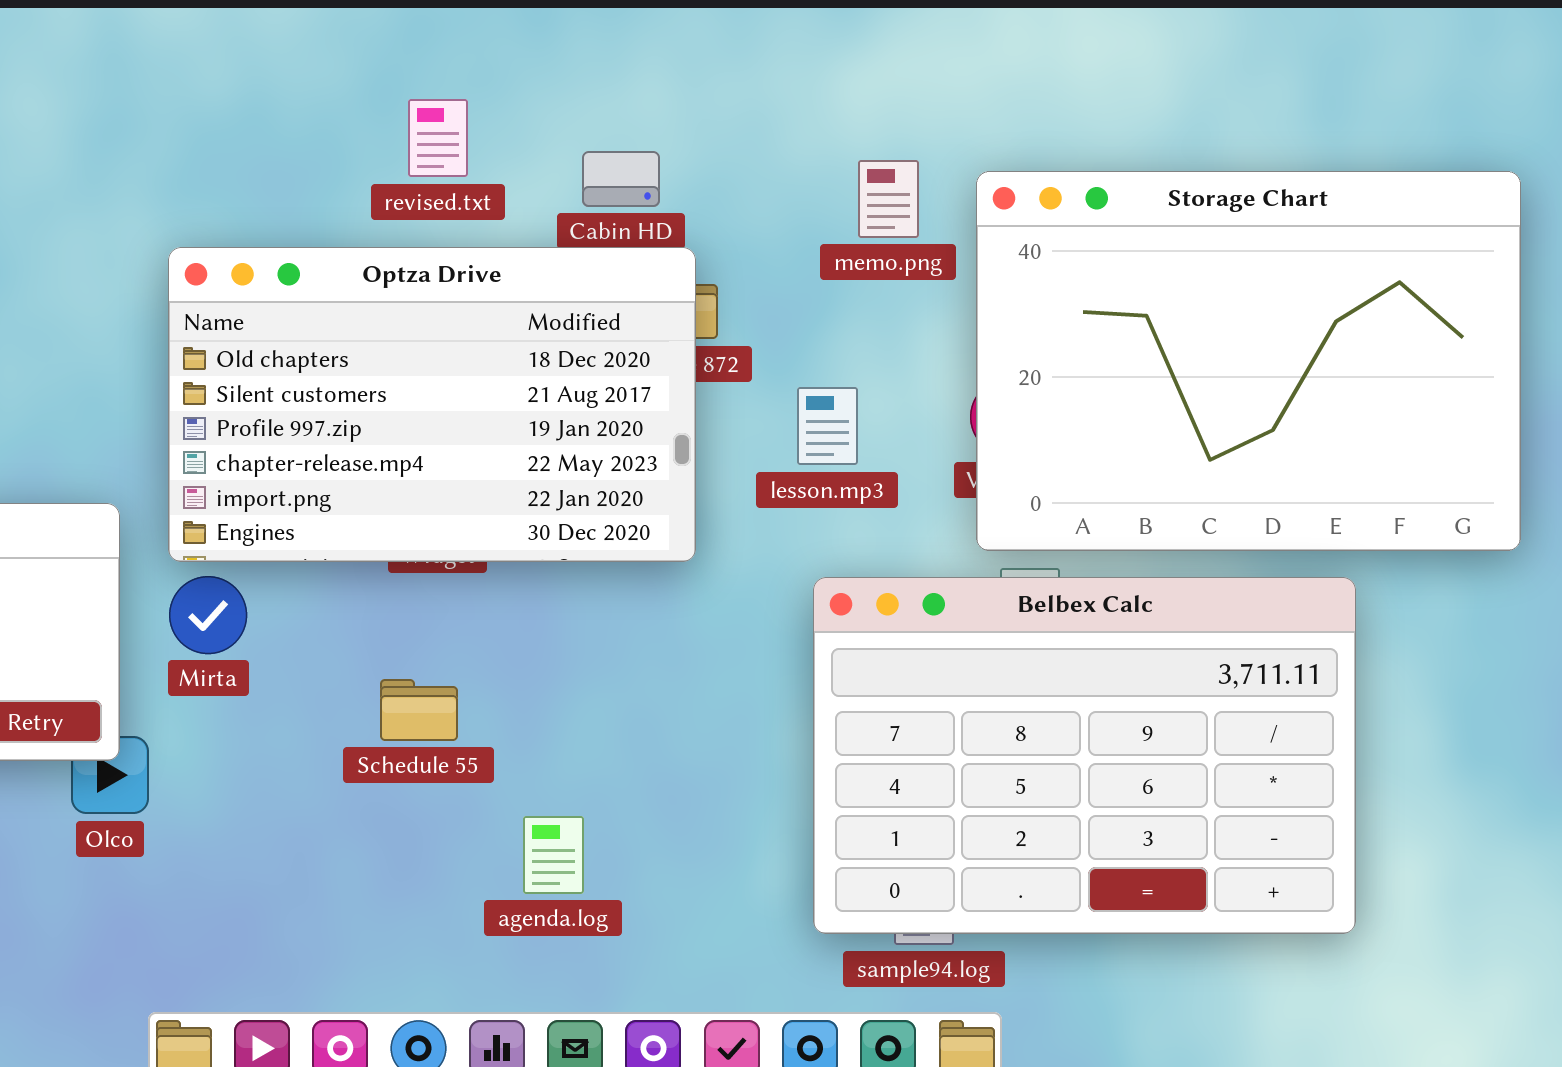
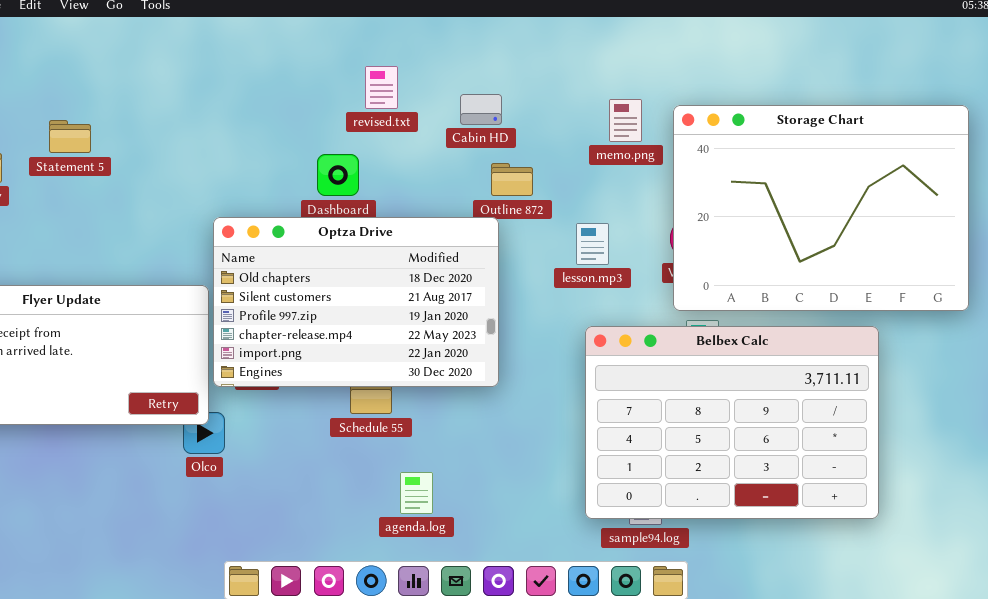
Optza Drive: [168,247,696,562] -> [213,217,499,387], moved
agenda.log: [523,816,584,894] -> [400,472,433,514], moved

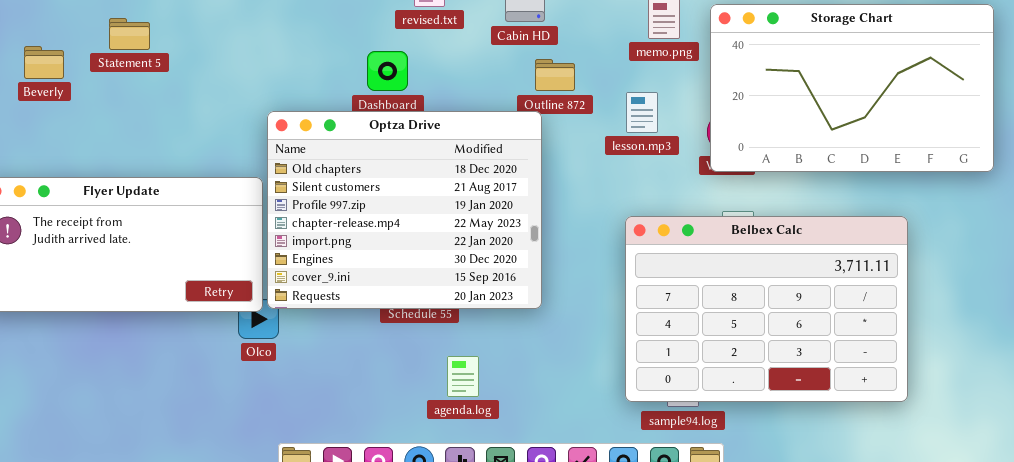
Storage Chart: [673,105,969,311] -> [710,4,994,172], resized
Optza Drive: [213,217,499,387] -> [267,111,542,309], resized
lesson.mp3: [576,223,609,265] -> [626,92,658,133], moved

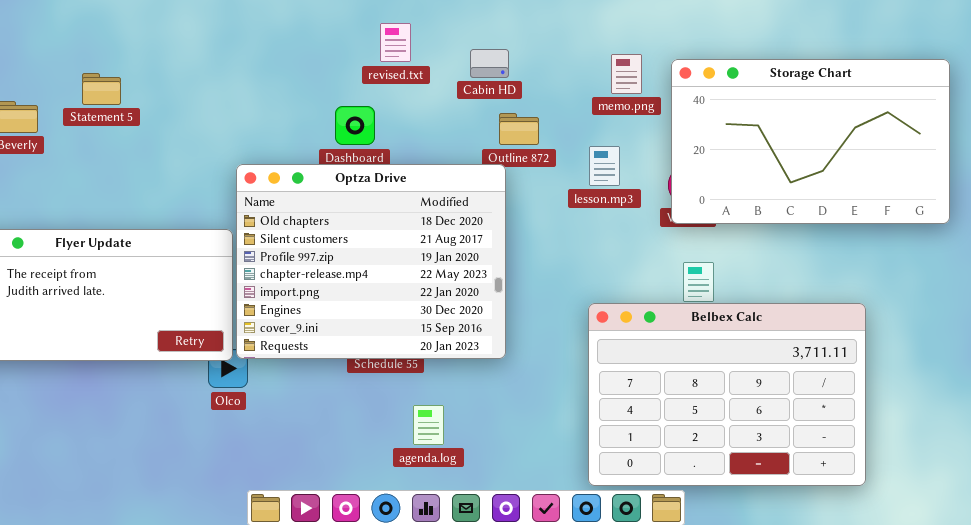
Belbex Calc: [625,216,908,402] -> [588,303,866,486], moved

